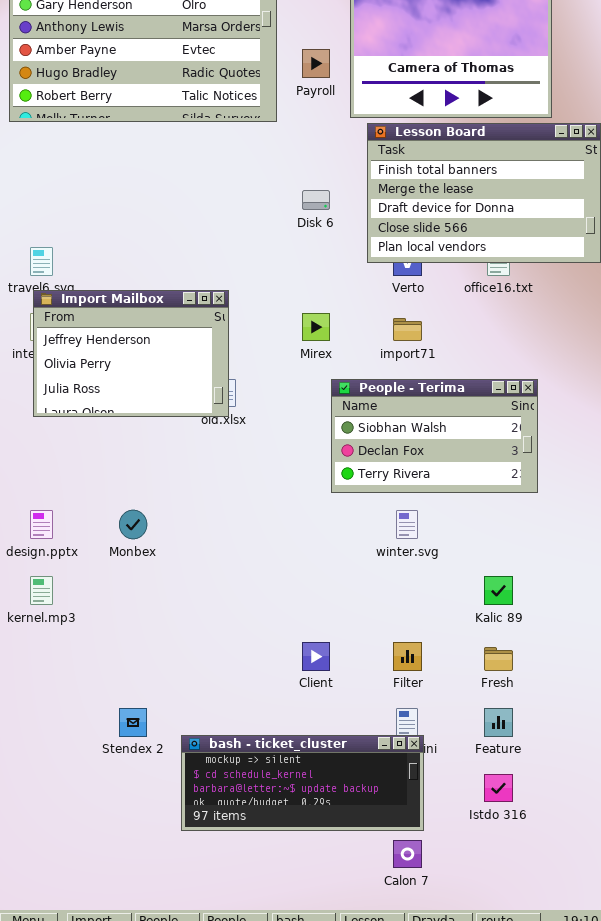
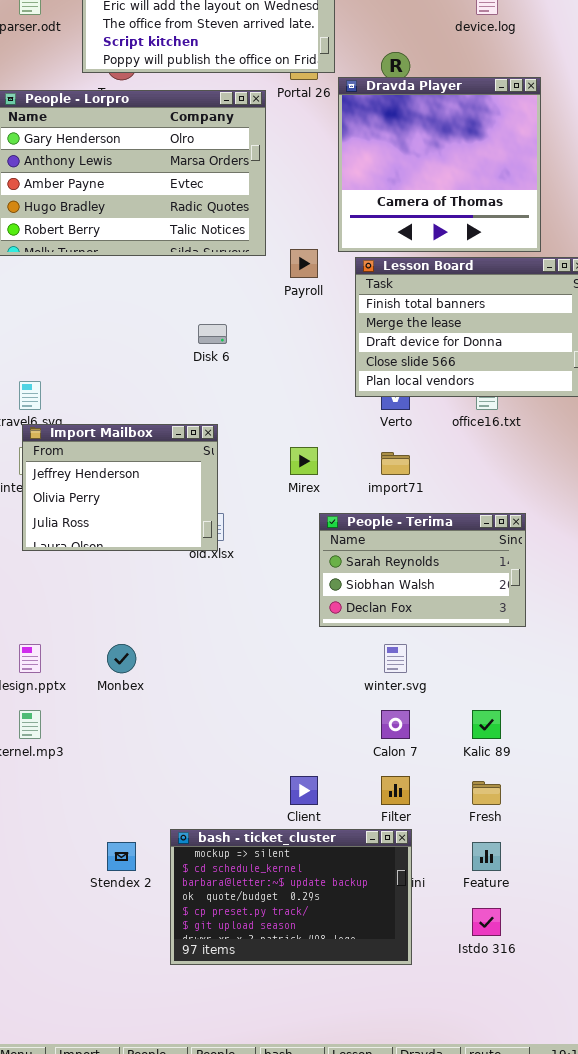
Payroll: [302,49,330,78] -> [290,249,318,278], moved
Disk 6: [302,190,330,210] -> [198,324,227,344], moved
People - Terima: [331,379,538,493] -> [319,513,526,627], scrolled up 1 row
bash - ticket_cluster: [181,735,424,831] -> [170,829,412,965], resized
Calon 7: [393,840,422,868] -> [381,710,410,739], moved

